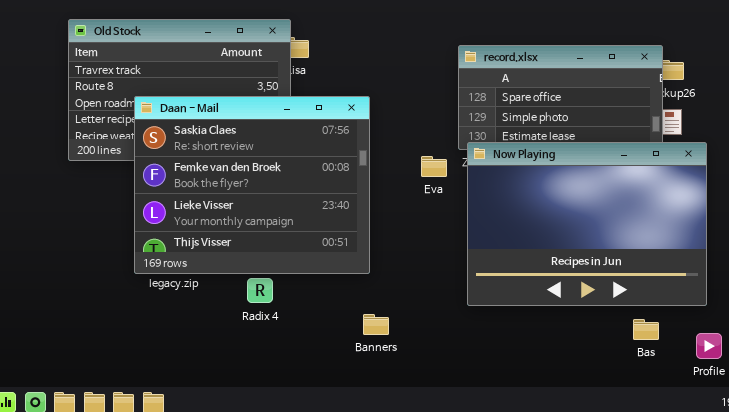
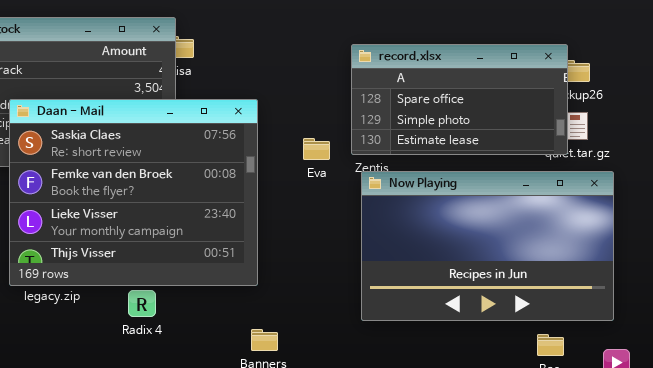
Now Playing: [467,142,707,306] -> [361,171,614,321], resized
Eva: [421,156,447,177] -> [303,138,330,160], moved

